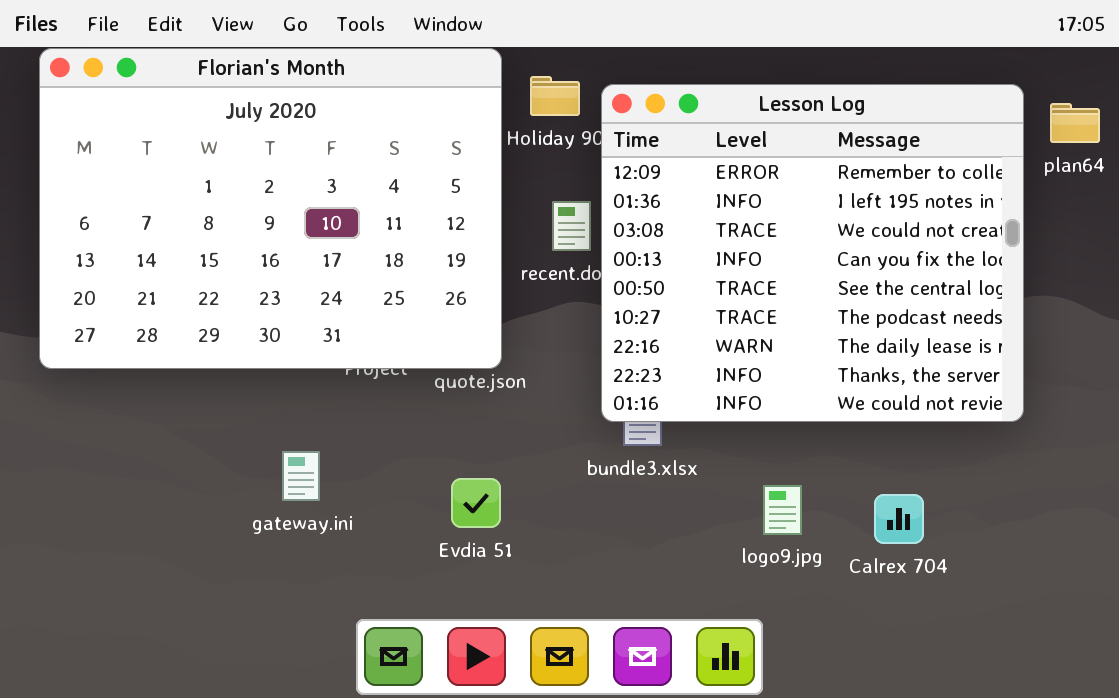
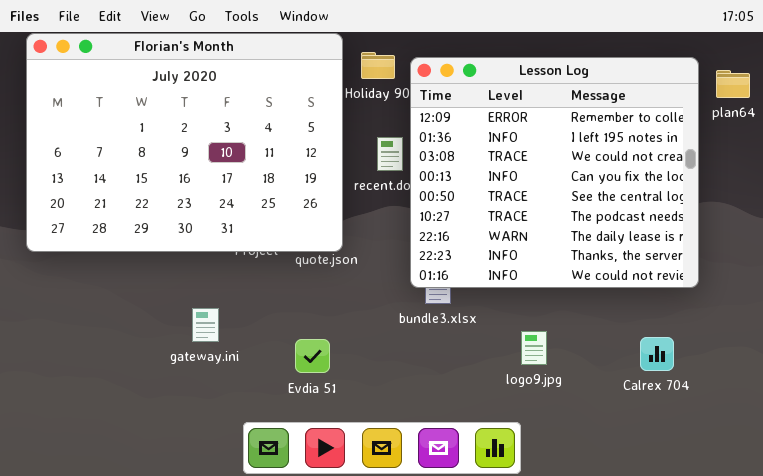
Evdia 51: [451,478,501,528] -> [295,339,330,373], moved
Calrex 704: [874,494,924,544] -> [640,337,674,371], moved

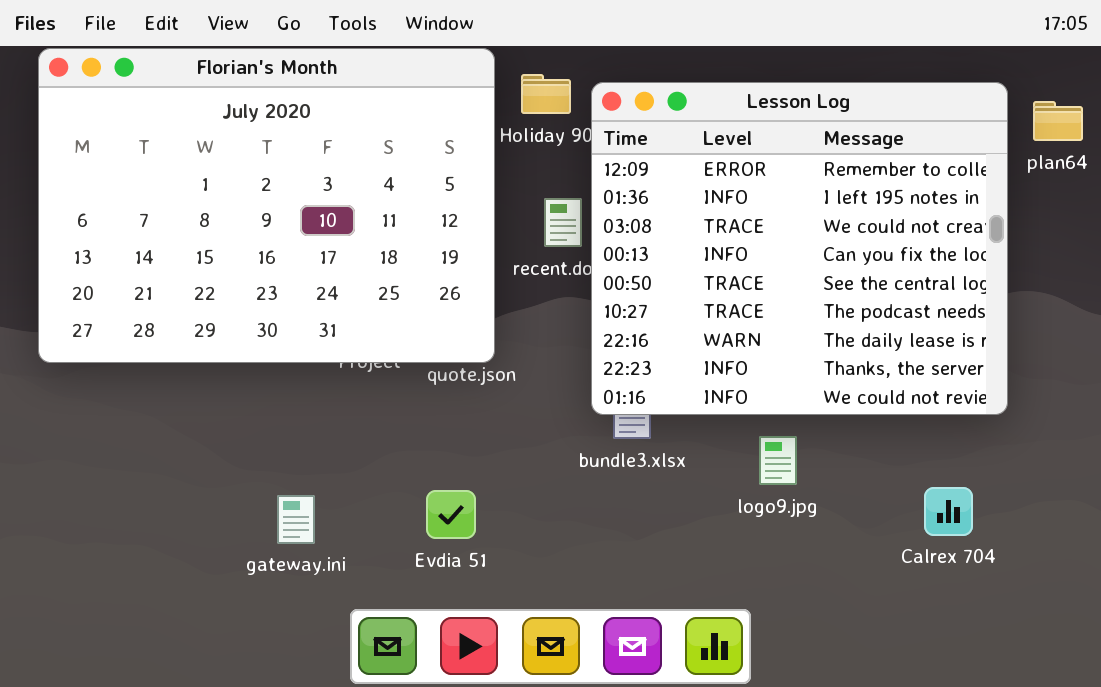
gateway.ini: [192,308,219,342] -> [277,495,315,544], moved
logo9.jpg: [521,331,547,365] -> [759,436,797,485], moved

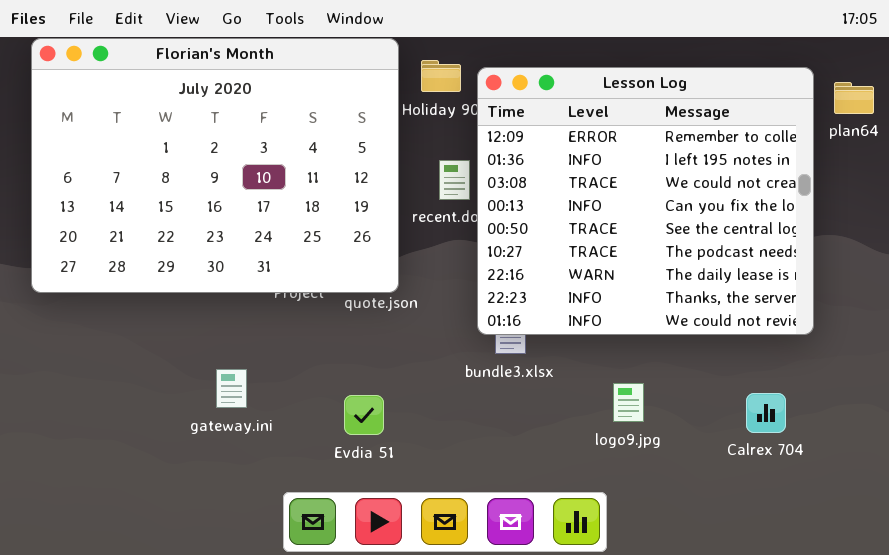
logo9.jpg: [759,436,797,485] -> [613,383,644,422], moved
gateway.ini: [277,495,315,544] -> [216,369,247,408], moved

